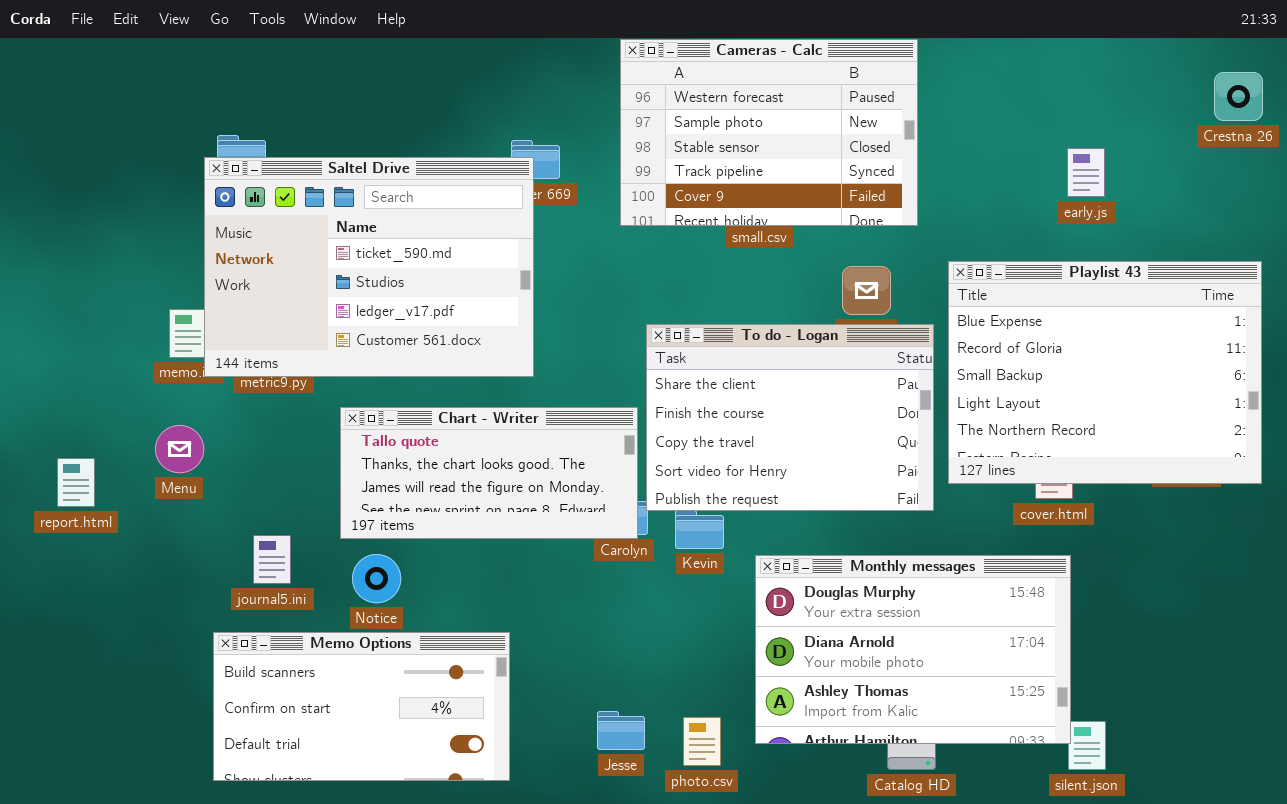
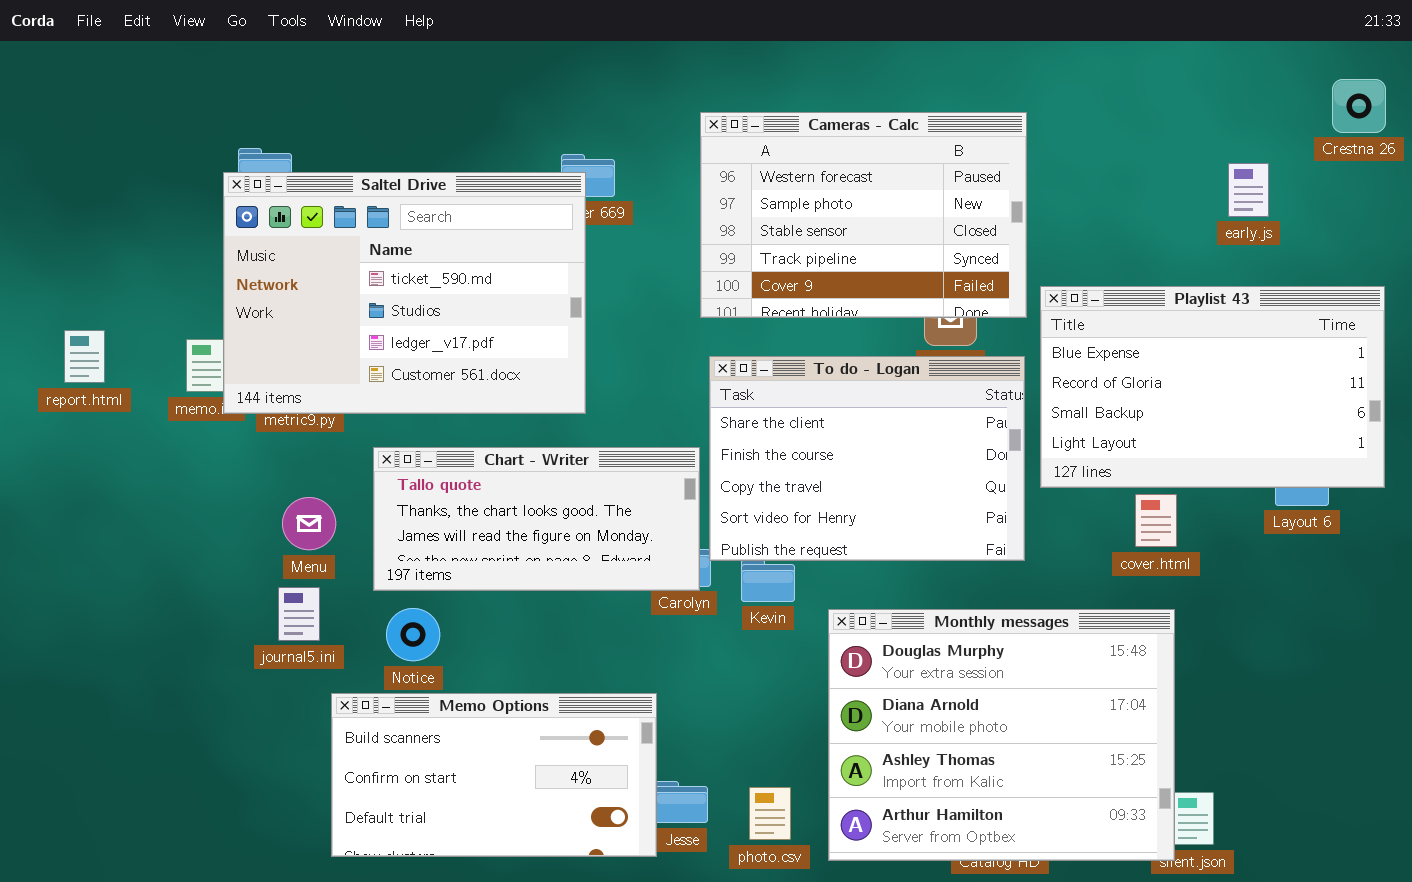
Cameras - Calc: [620,39,918,226] -> [700,112,1027,318], moved
early.js: [1067,148,1105,197] -> [1228,163,1269,217], moved
Playlist 43: [948,261,1262,484] -> [1040,286,1385,488], resized
Menu: [155,425,204,473] -> [282,497,336,550], moved
report.html: [57,458,95,507] -> [64,330,105,383], moved
Monthly messages: [755,555,1071,744] -> [828,609,1175,861], resized
Memo Options: [213,632,510,781] -> [331,693,657,857], moved

